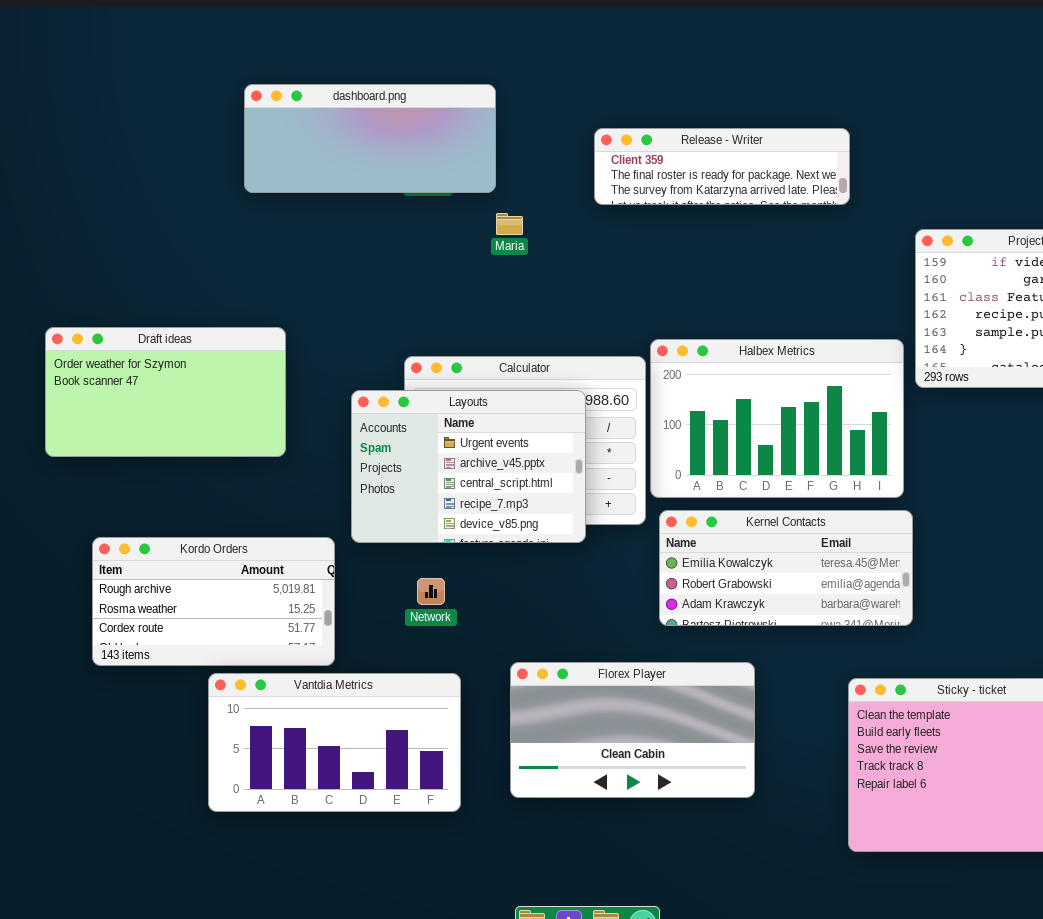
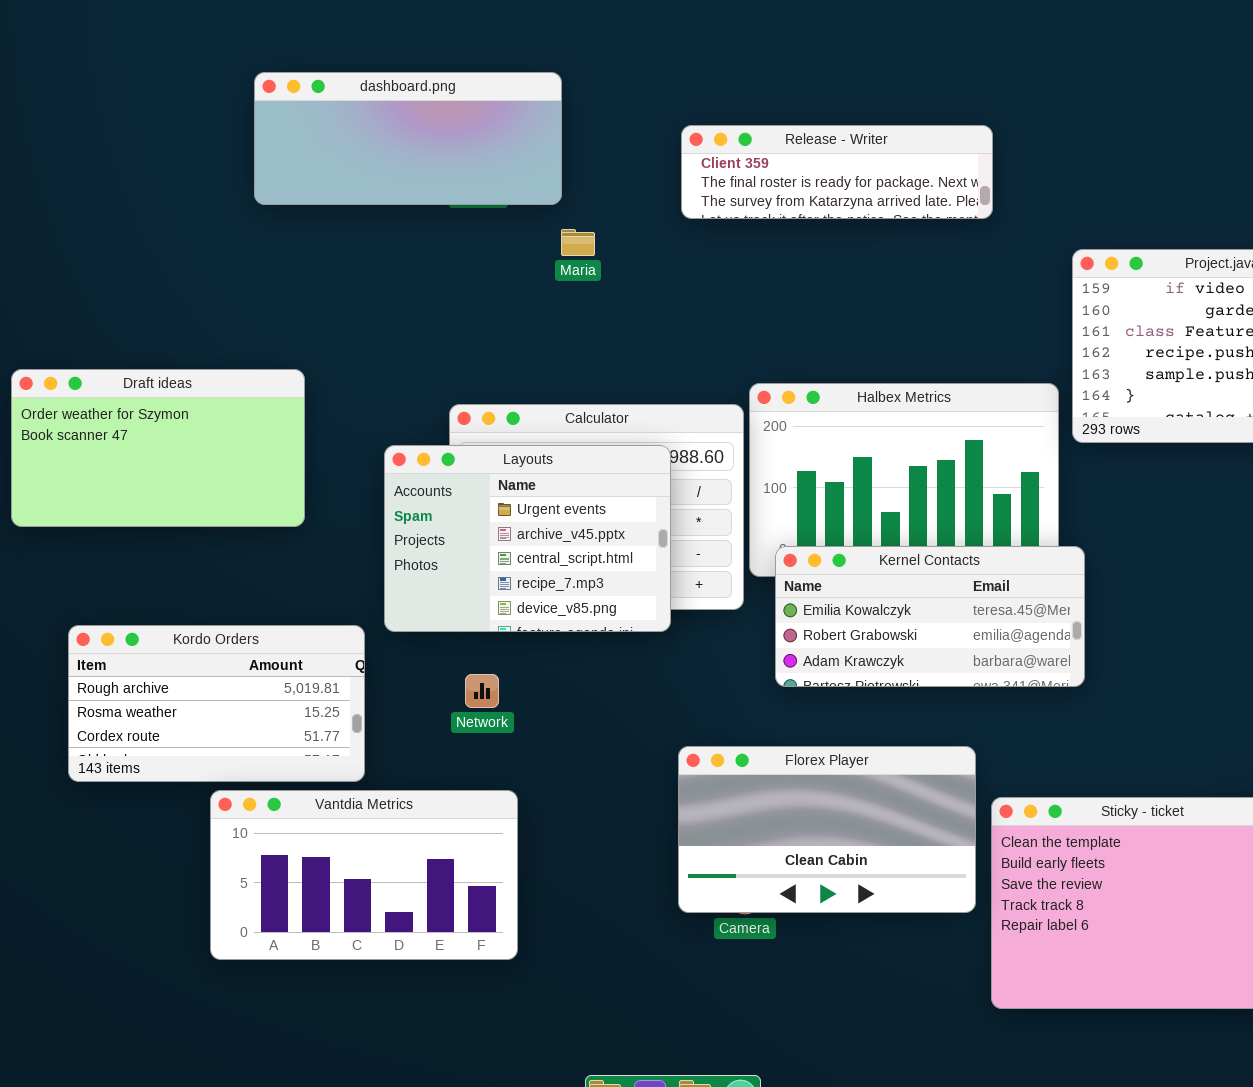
Kernel Contacts: [659,510,913,626] -> [775,546,1085,687], moved
Florex Player: [510,662,755,798] -> [678,746,976,913], moved

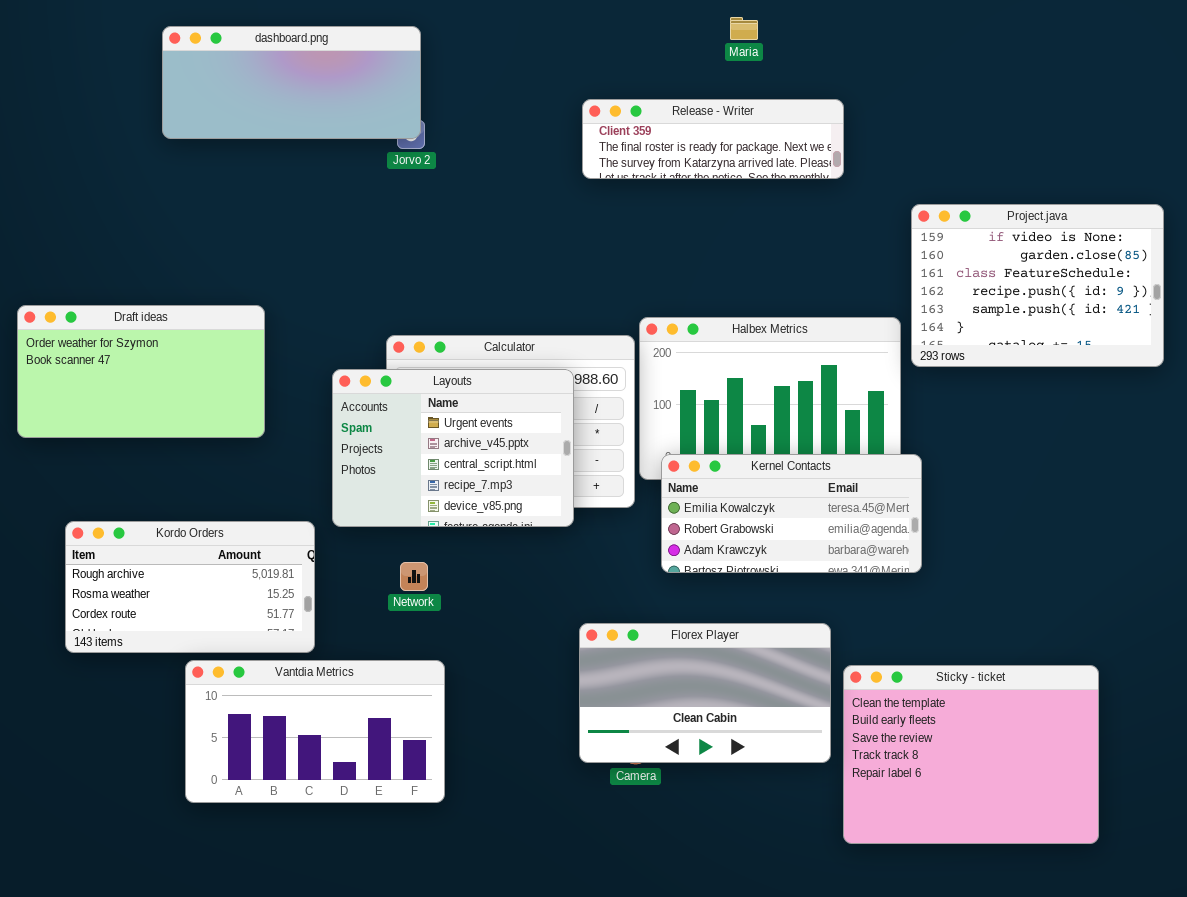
dashboard.png: [254,72,562,205] -> [162,26,421,139], moved
Maria: [561,229,595,256] -> [730,17,758,40], moved

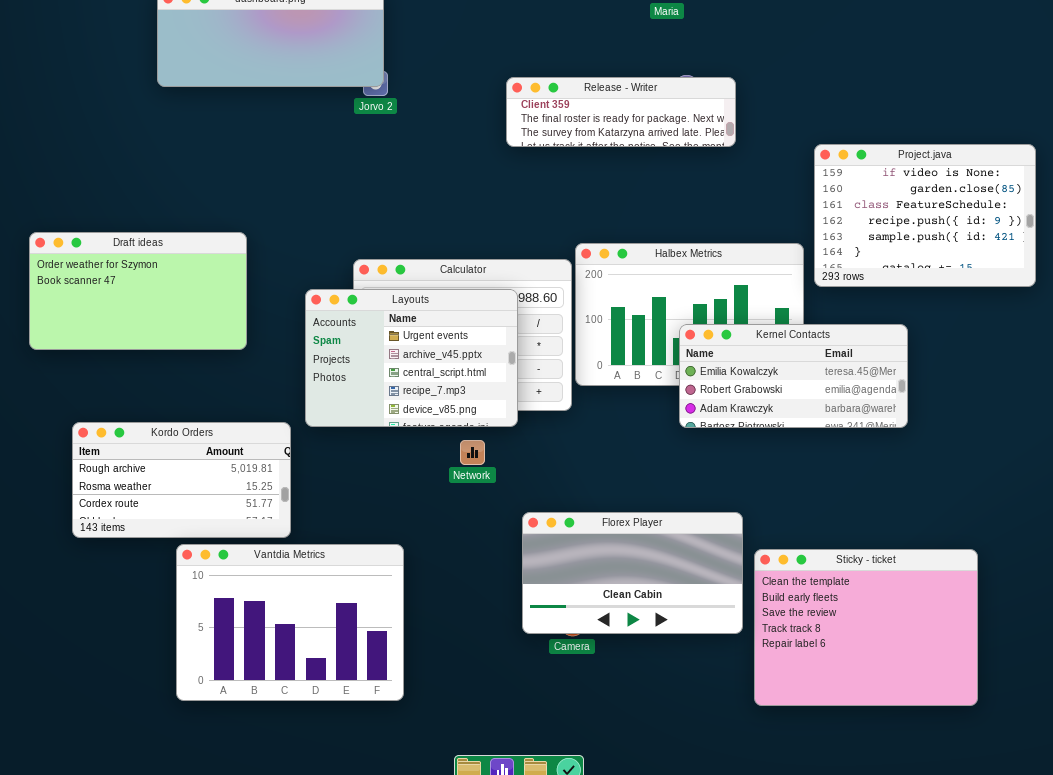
Release - Writer: [582,99,844,179] -> [506,77,736,147], moved
Kernel Contacts: [661,454,922,573] -> [679,324,908,428], moved
Network: [400,562,428,591] -> [460,440,485,465], moved
Vantdia Metrics: [185,660,445,803] -> [176,544,404,701], resized

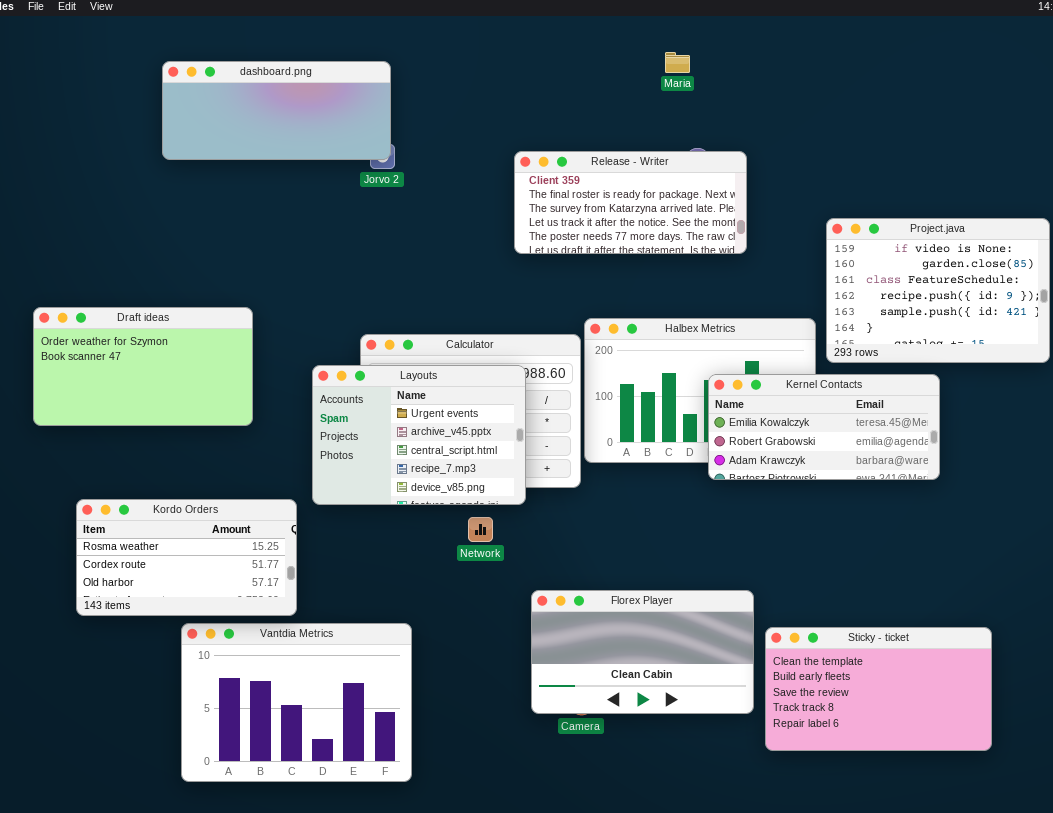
Release - Writer: [506,77,736,147] -> [514,151,747,254], resized
Kernel Contacts: [679,324,908,428] -> [708,374,940,480], moved
Kordo Orders: [72,422,291,538] -> [76,499,297,616], scrolled down 1 row
Sticky - ticket: [754,549,978,706] -> [765,627,992,751], resized

